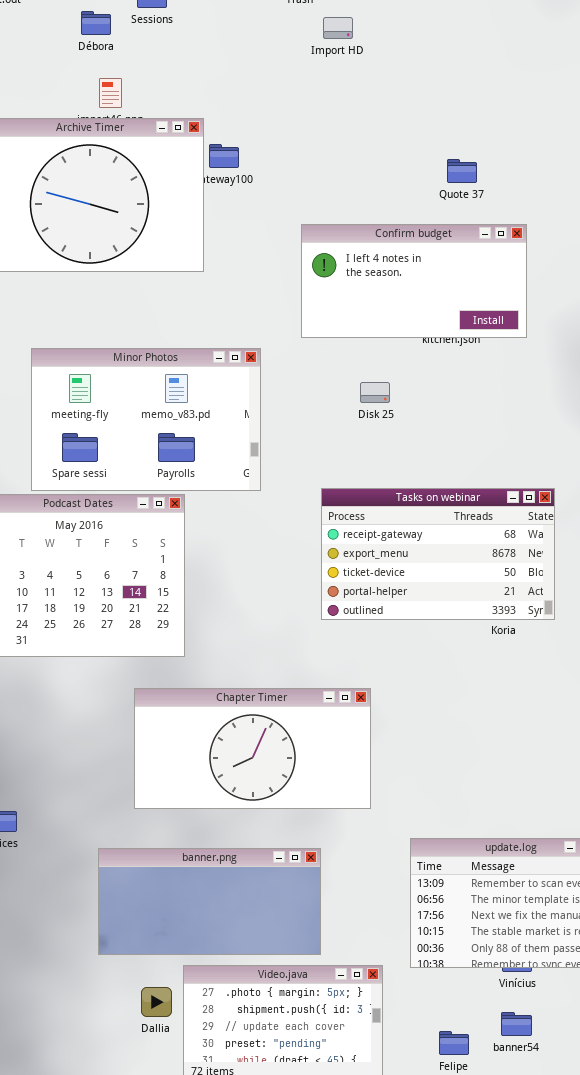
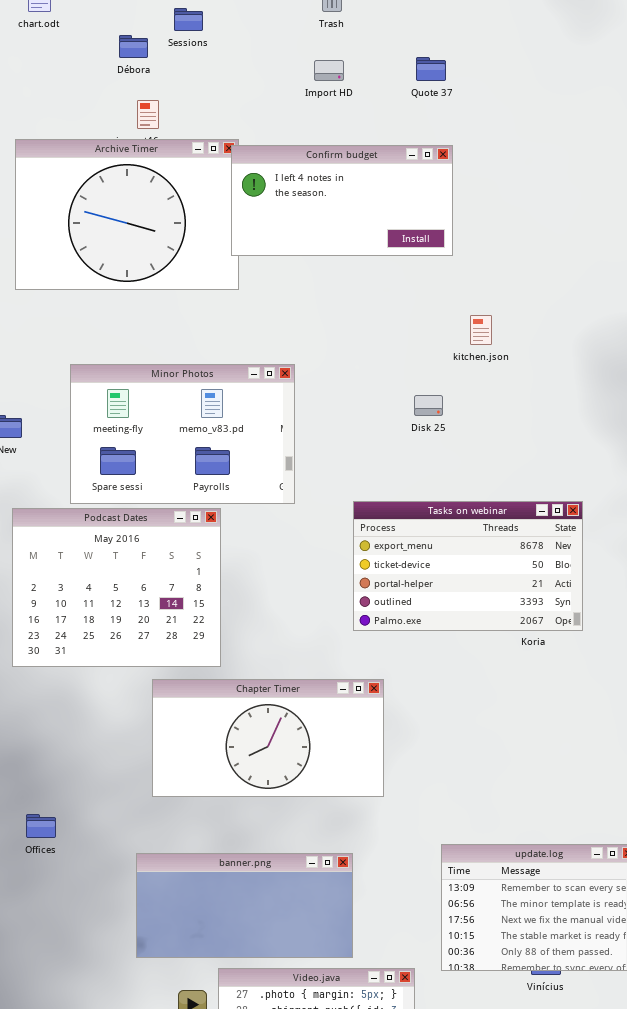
Import HD: [323,17,353,39] -> [314,60,344,81], moved
Quote 37: [447,159,477,183] -> [416,57,446,81], moved
Confirm budget: [301,224,527,338] -> [231,145,453,256], moved
Disk 25: [360,382,390,403] -> [414,395,443,416], moved
Tasks on webinar: [321,488,555,620] -> [353,501,583,631], scrolled down 1 row
Chapter Timer: [134,688,371,809] -> [152,679,384,797], moved

